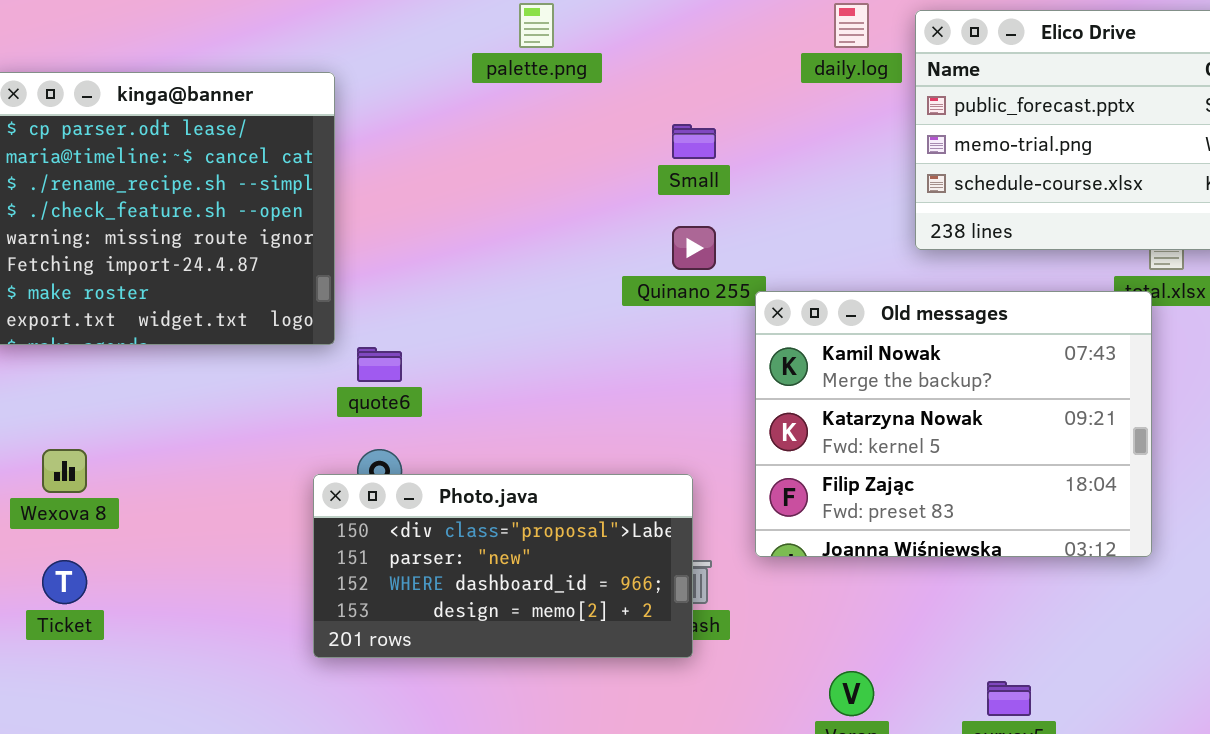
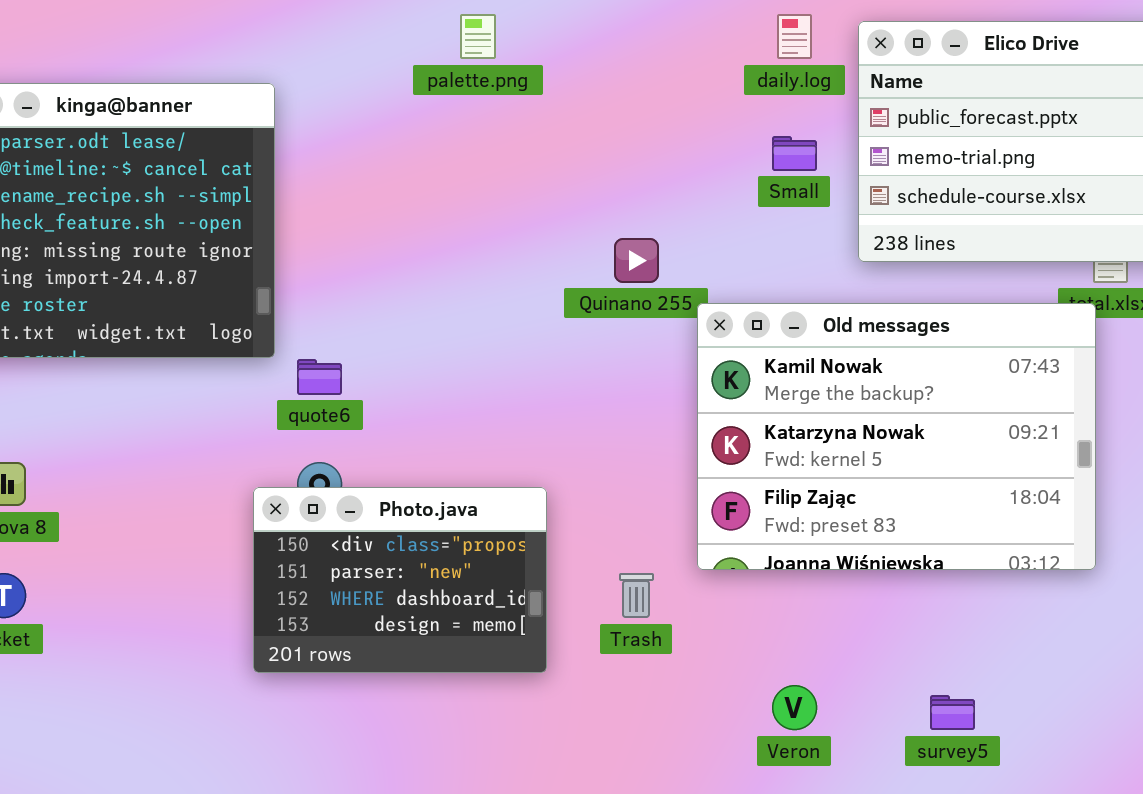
Small: [672,124,716,159] -> [772,136,817,171], moved
Photo.java: [313,474,693,658] -> [253,487,547,673], resized

